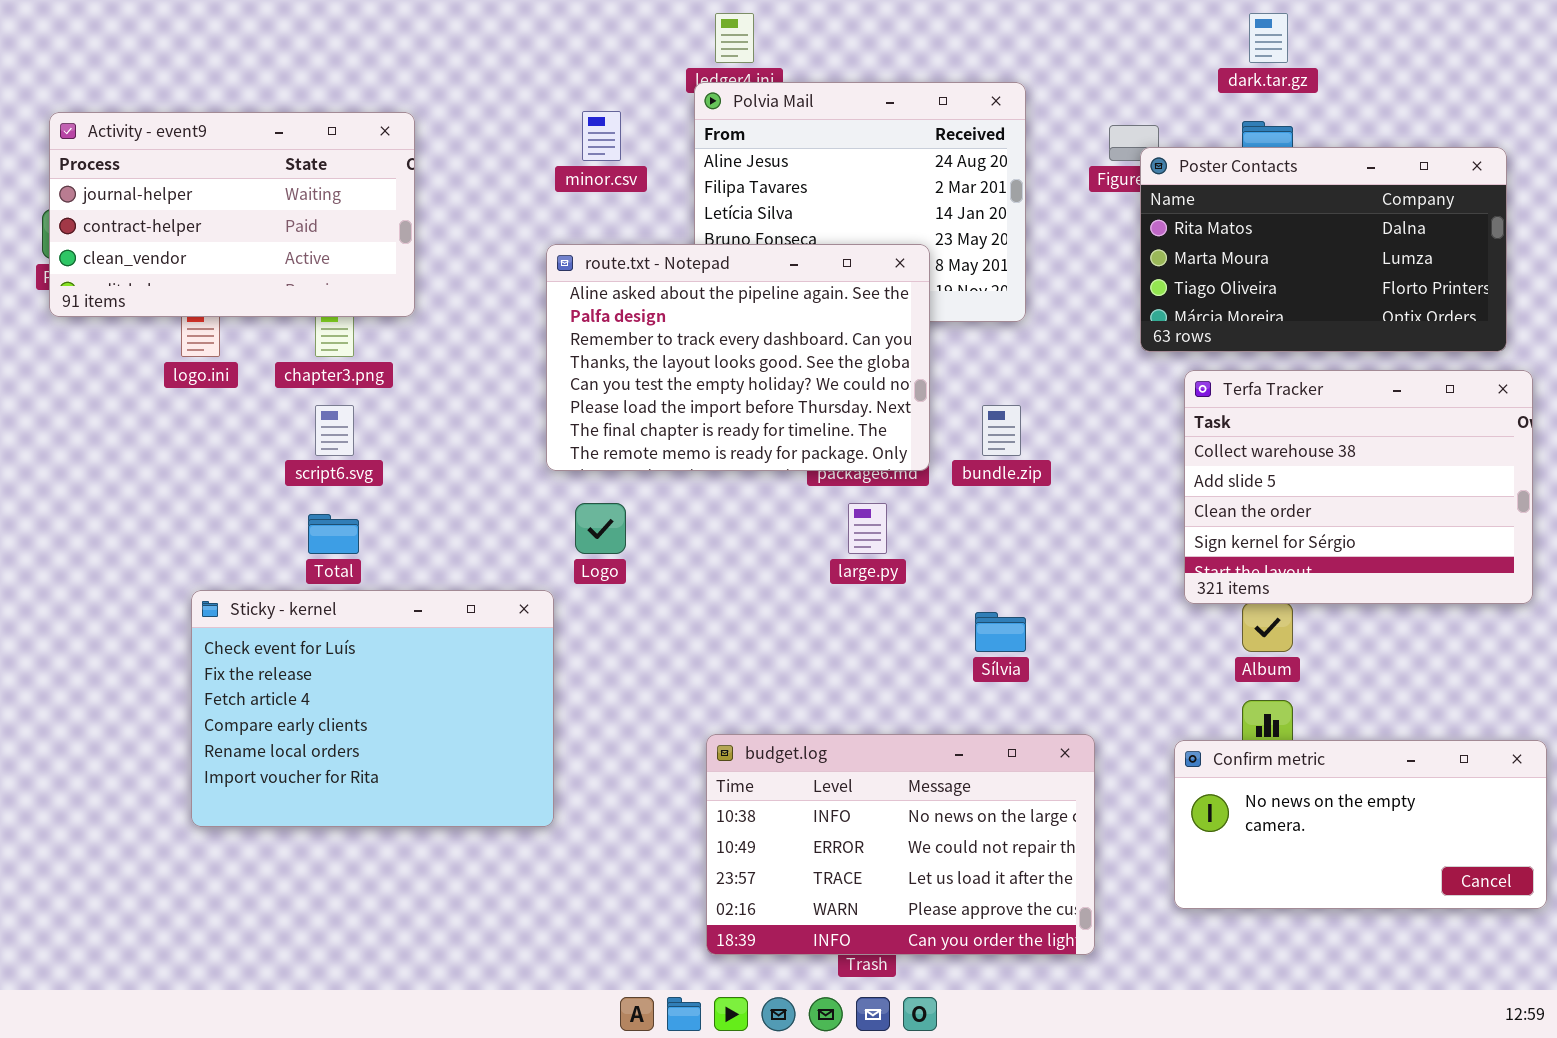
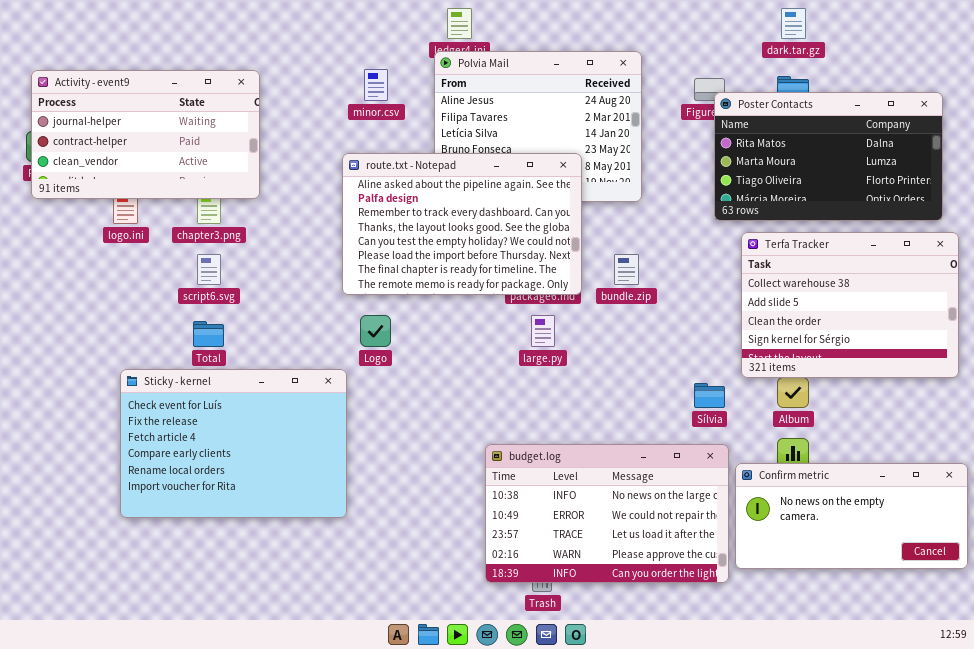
Sílvia: [975,612,1026,652] -> [694,383,725,408], moved
budget.log: [706,734,1095,955] -> [485,444,729,583], moved

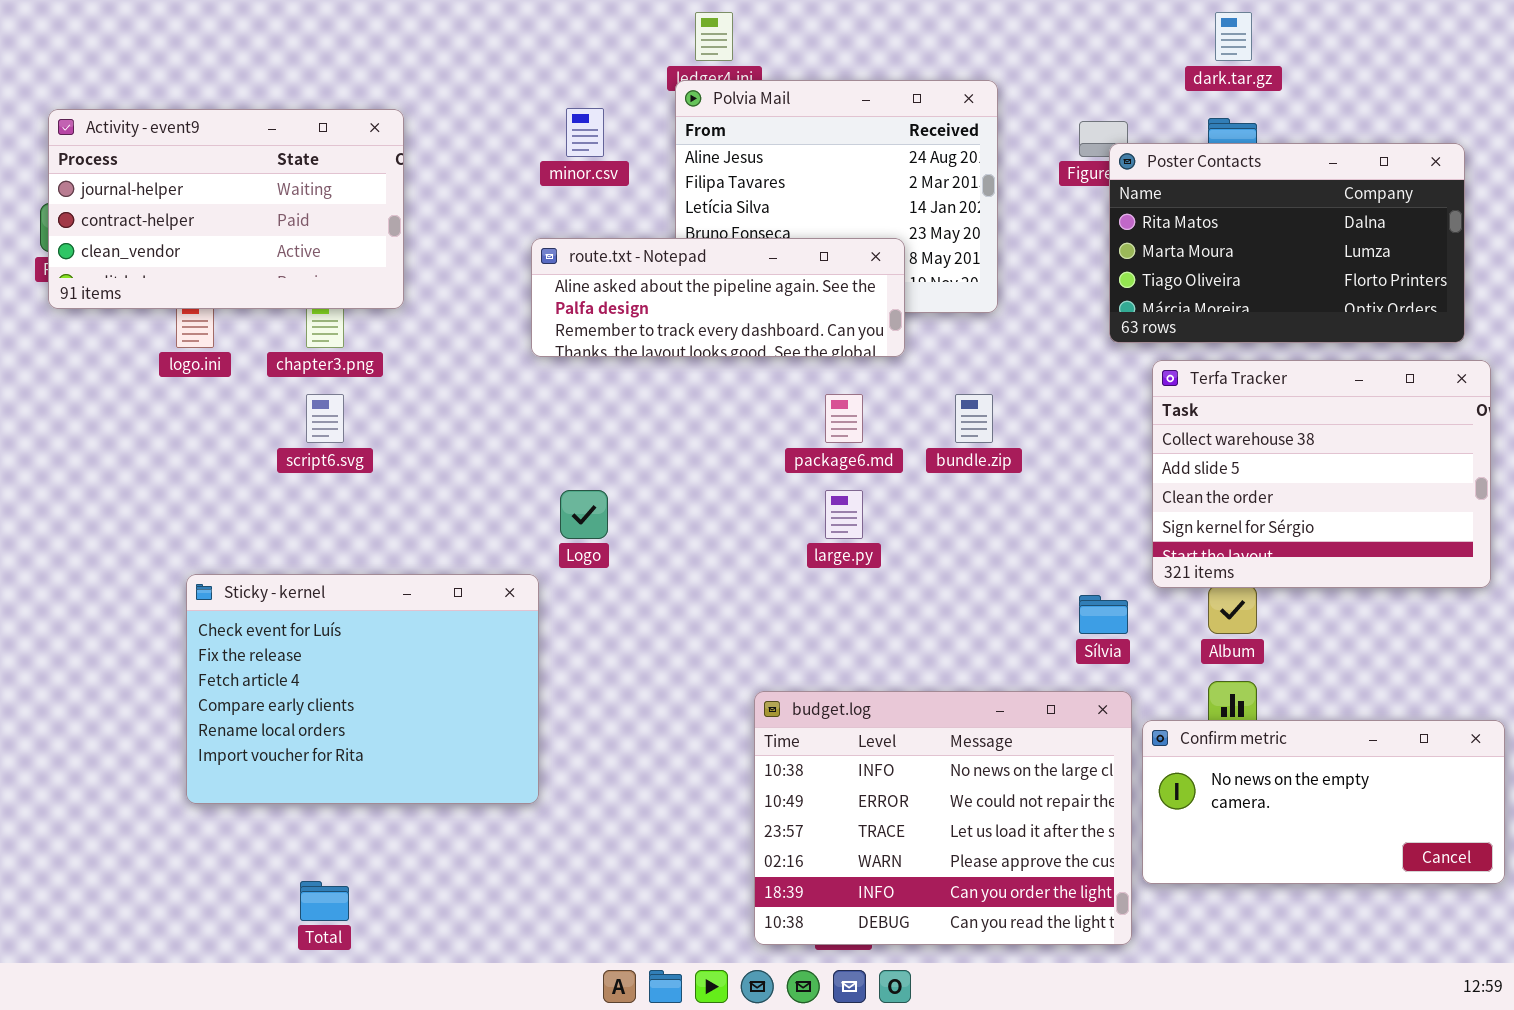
route.txt - Notepad: [342,153,582,295] -> [531,238,905,357], resized
Total: [193,321,224,347] -> [300,881,349,921], moved
budget.log: [485,444,729,583] -> [754,691,1132,945], resized

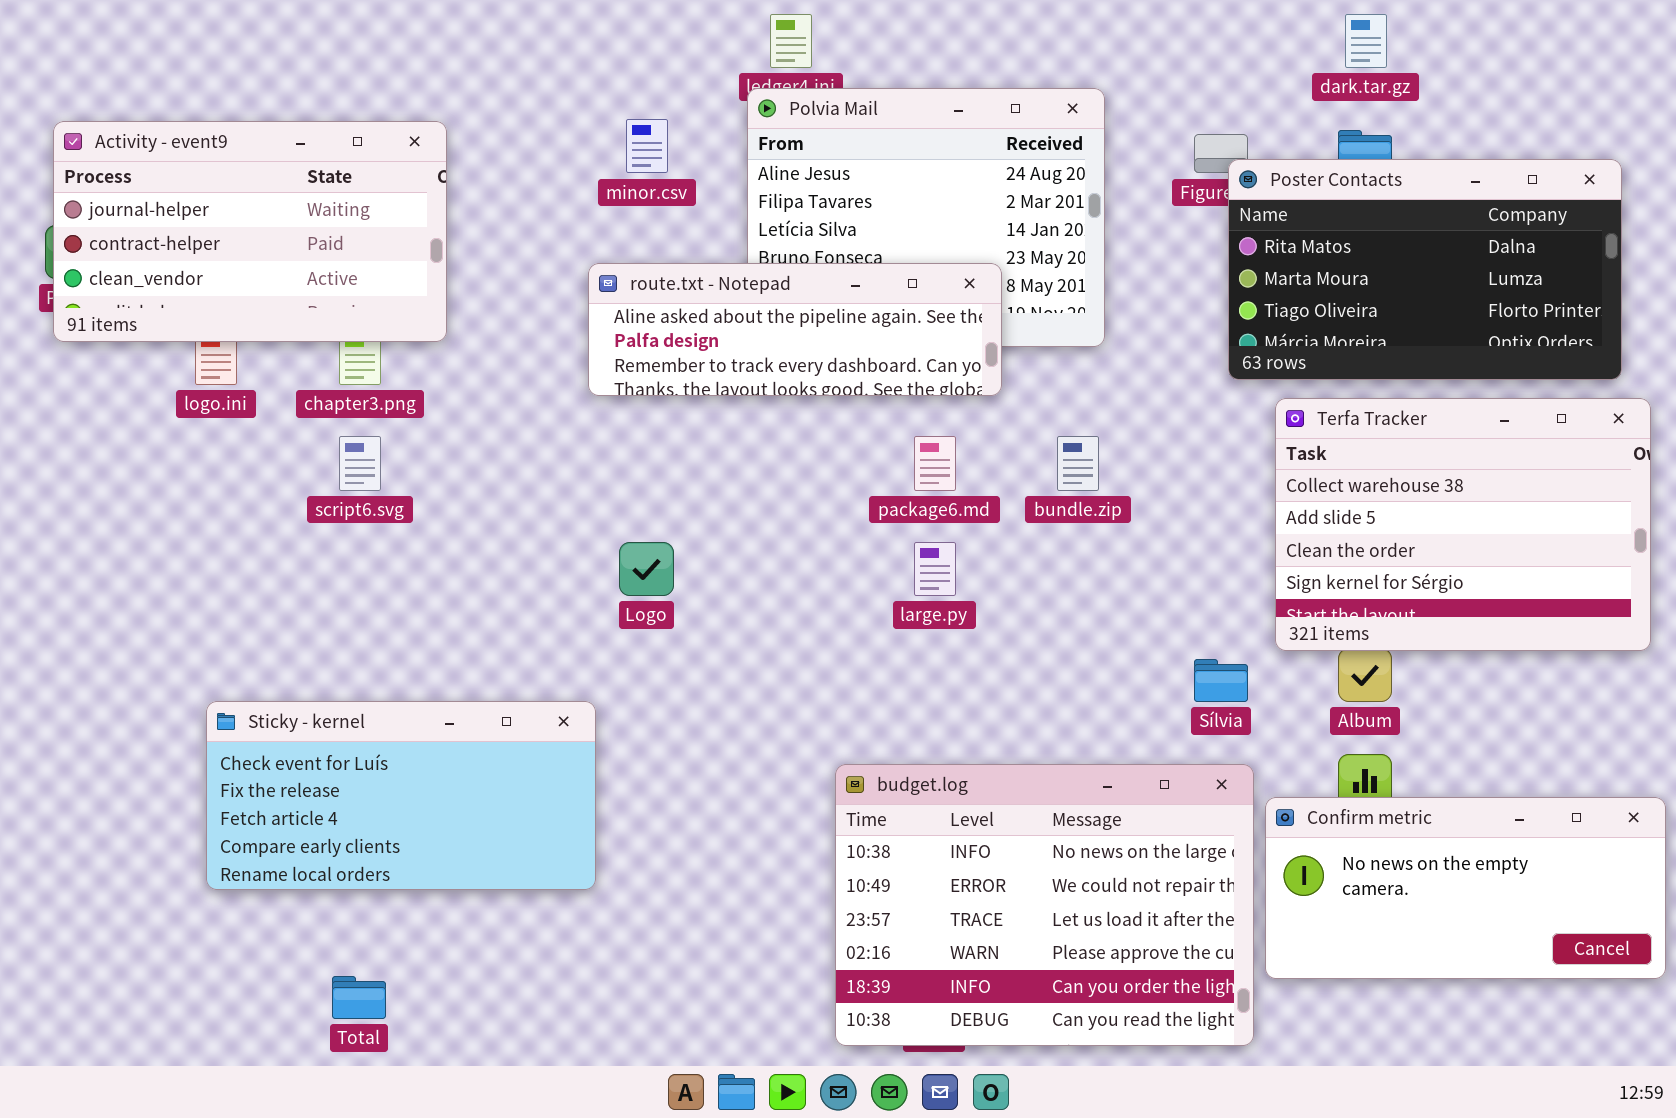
Sticky - kernel: [186,574,539,804] -> [206,701,596,890], resized

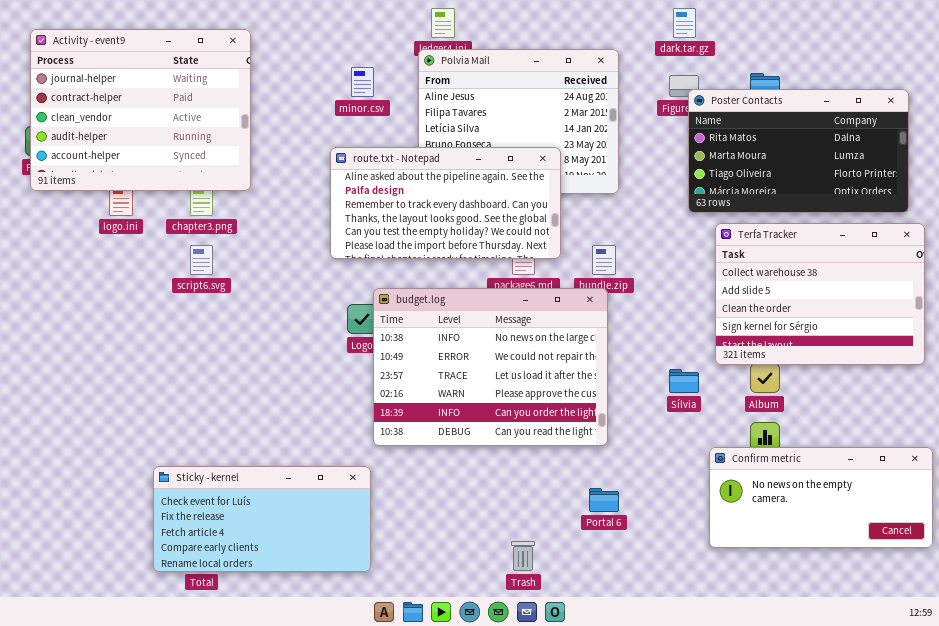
dark.tar.gz: [1345,14,1387,68] -> [673,8,696,38], moved
Activity - event9: [53,121,447,342] -> [30,29,251,191], resized
route.txt - Notepad: [588,263,1002,396] -> [330,147,561,259], resized
Sticky - kernel: [206,701,596,890] -> [153,466,371,572], moved
budget.log: [835,764,1254,1046] -> [373,288,608,446], moved

